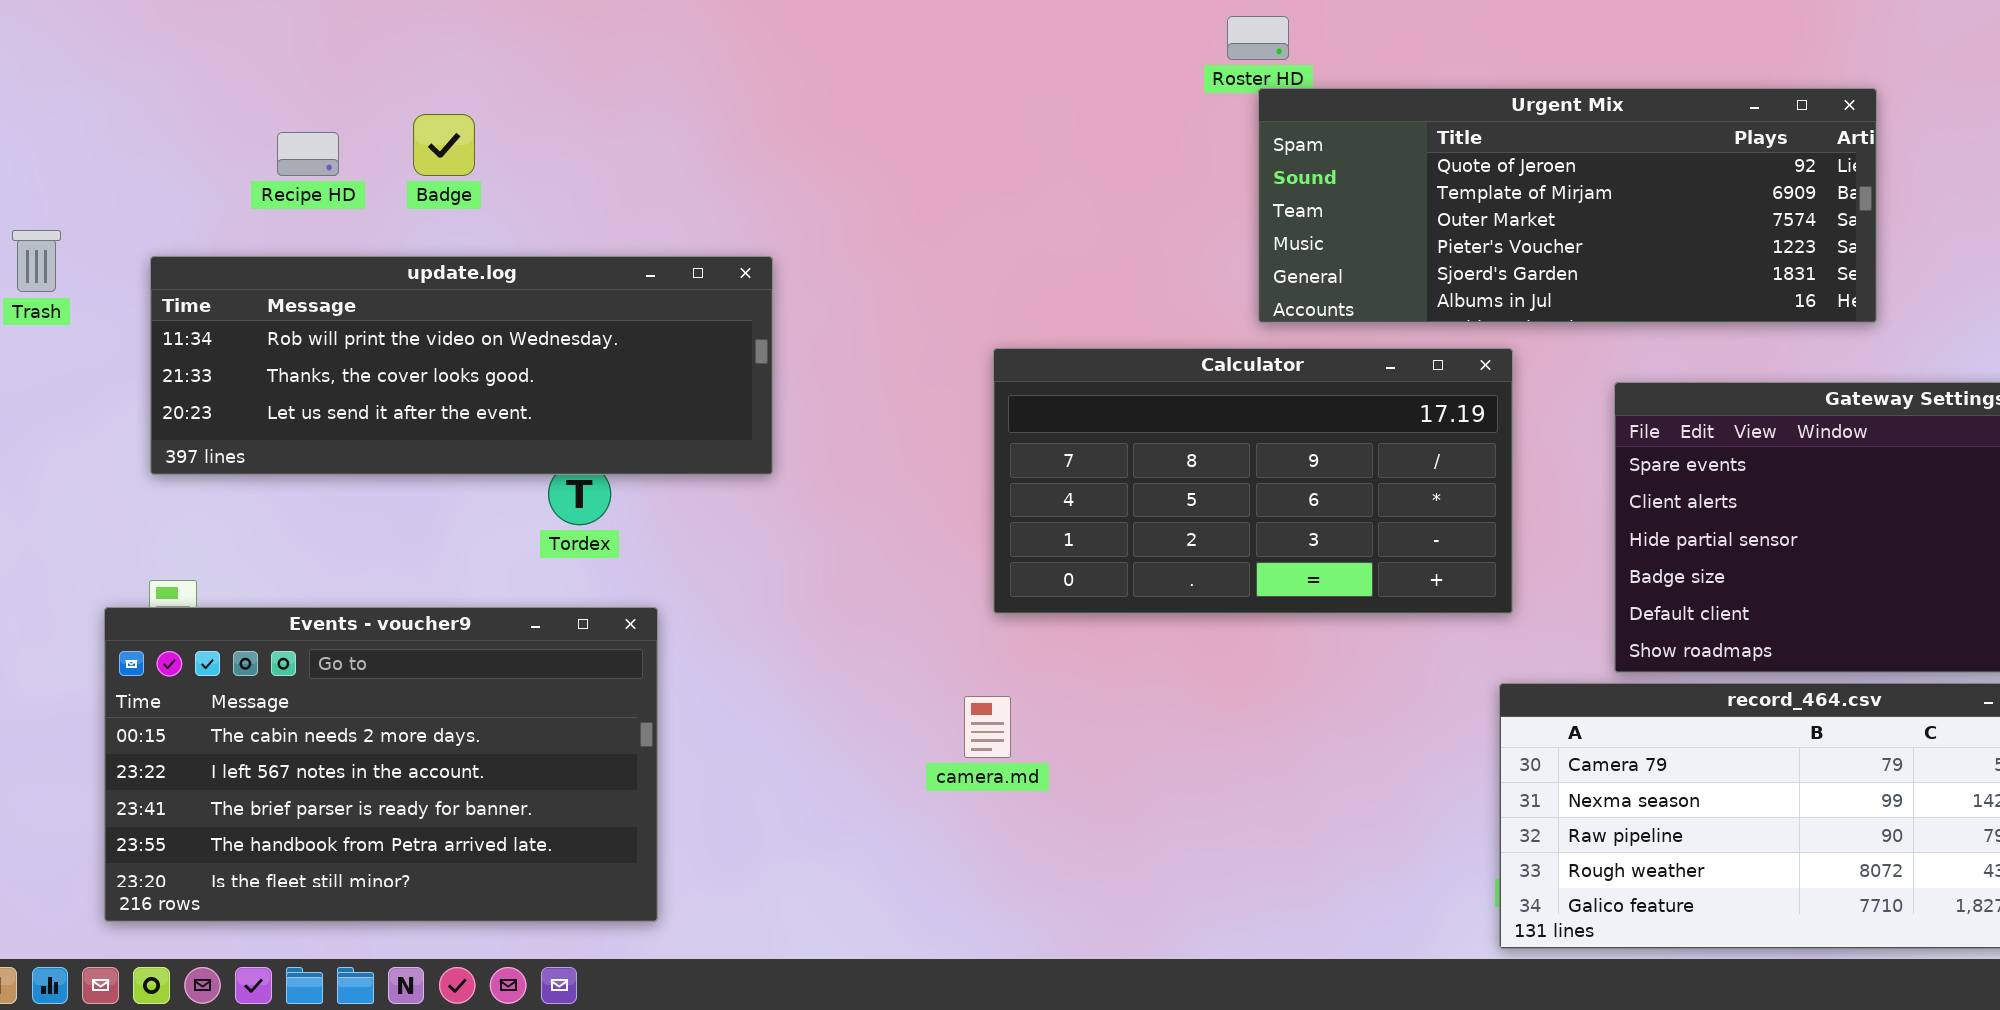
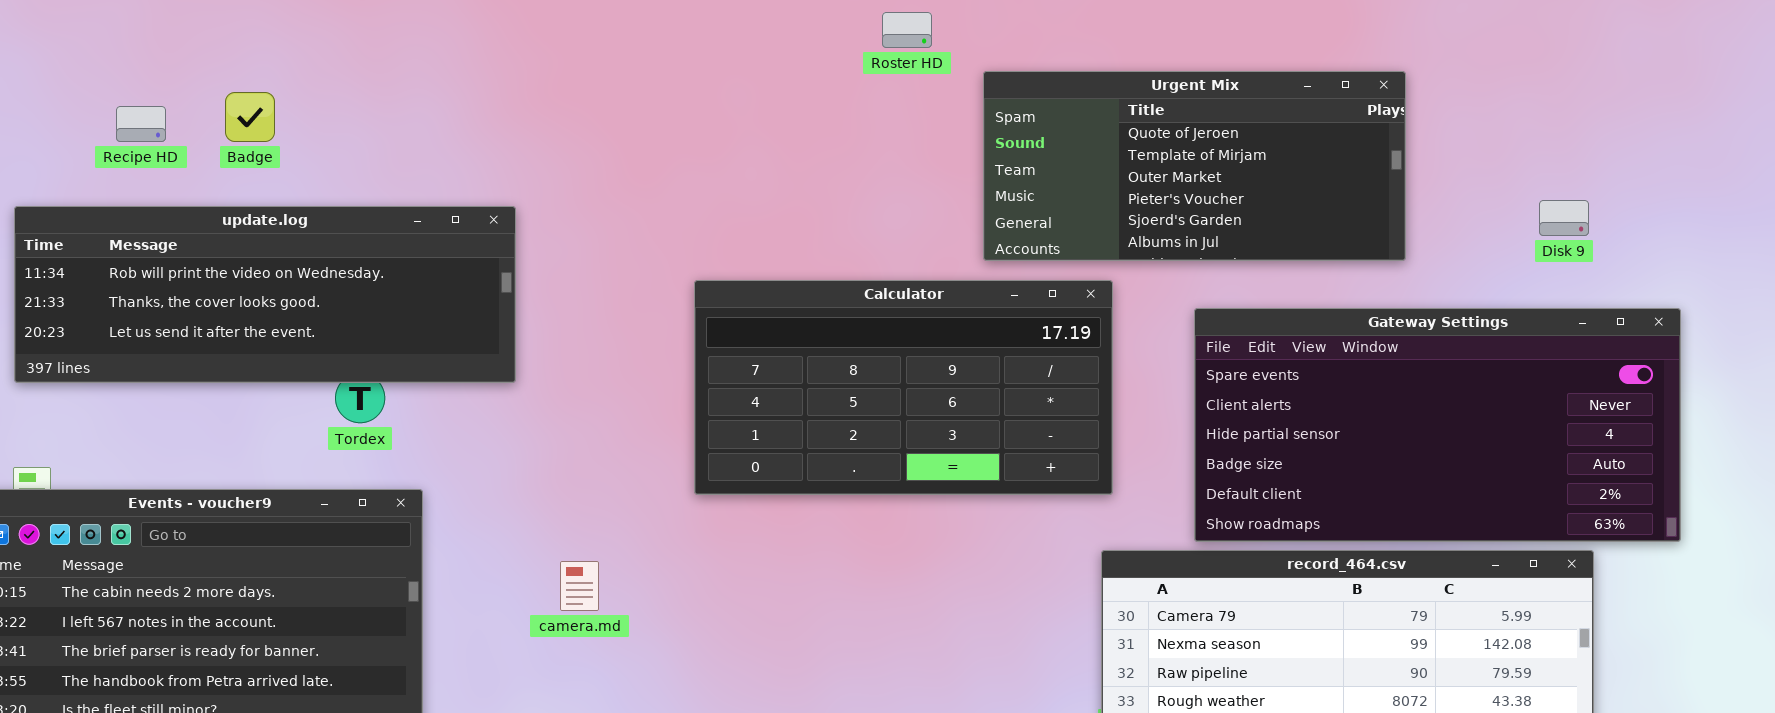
Urgent Mix: [1258,88,1877,323] -> [983,71,1406,261], resized
camera.md: [964,696,1011,758] -> [560,561,599,611], moved

